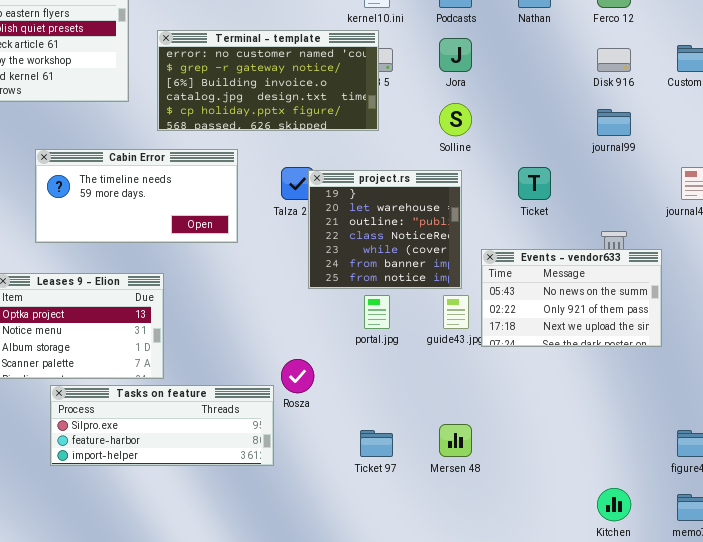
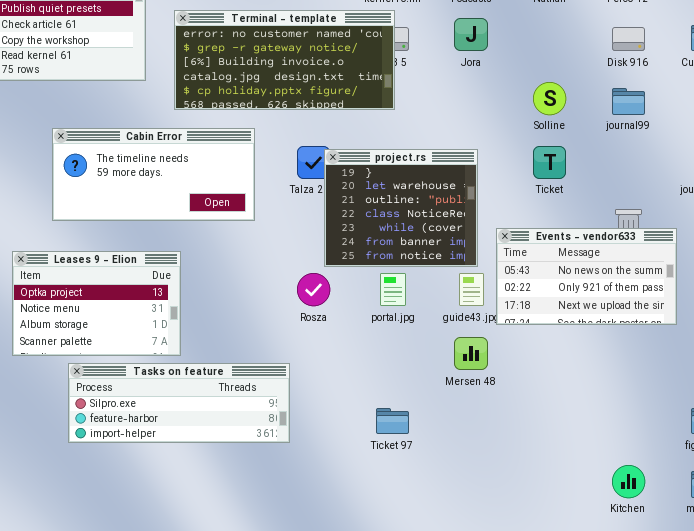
Solline: [439,103,472,136] -> [533,82,566,115], moved
Rosza: [281,359,314,393] -> [297,273,330,306], moved
Mersen 48: [439,424,472,457] -> [454,337,488,370], moved

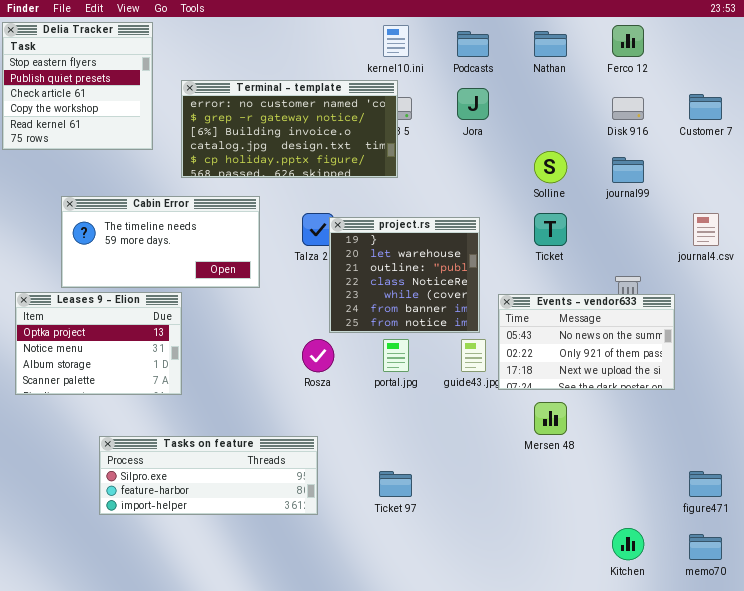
Leases 9 - Elion: [12,251,181,356] -> [15,292,182,395], moved
Mersen 48: [454,337,488,370] -> [534,402,567,435], moved
Tasks on feature: [68,363,290,443] -> [99,436,318,515], moved

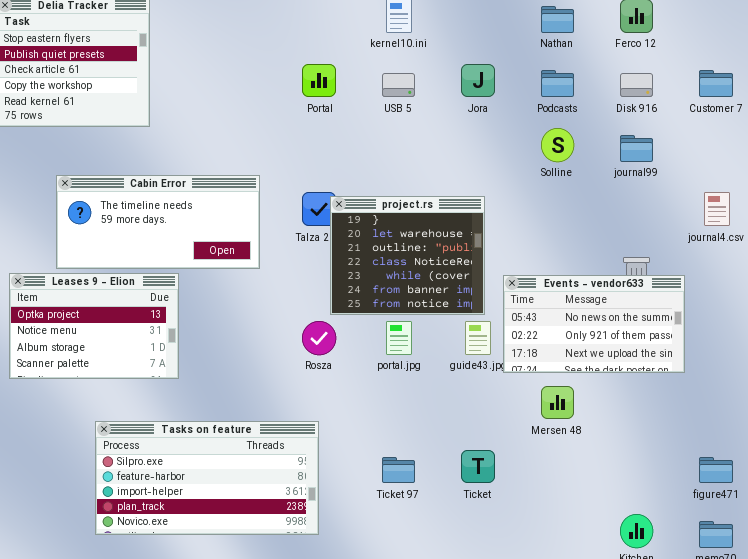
Podcasts: [457,31,489,57] -> [541,70,574,97], moved
Terminal - template: [181,80,398,178] -> none, closed
Ticket: [534,213,567,246] -> [461,450,495,483], moved
Tasks on feature: [99,436,318,515] -> [95,421,319,535], resized

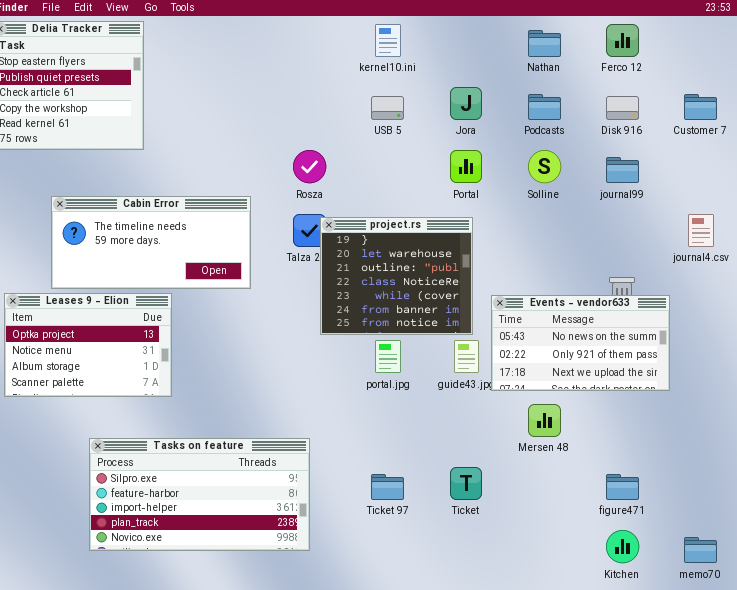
Portal: [302,64,336,97] -> [450,150,482,183], moved
Rosza: [302,321,336,355] -> [293,150,326,183], moved
figure471: [699,457,733,483] -> [606,474,639,500], moved

